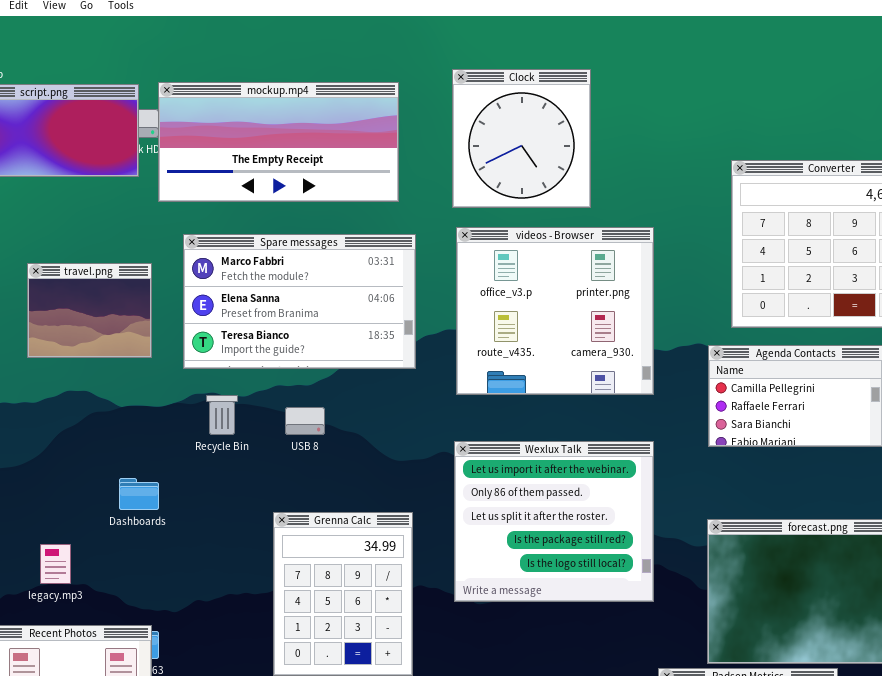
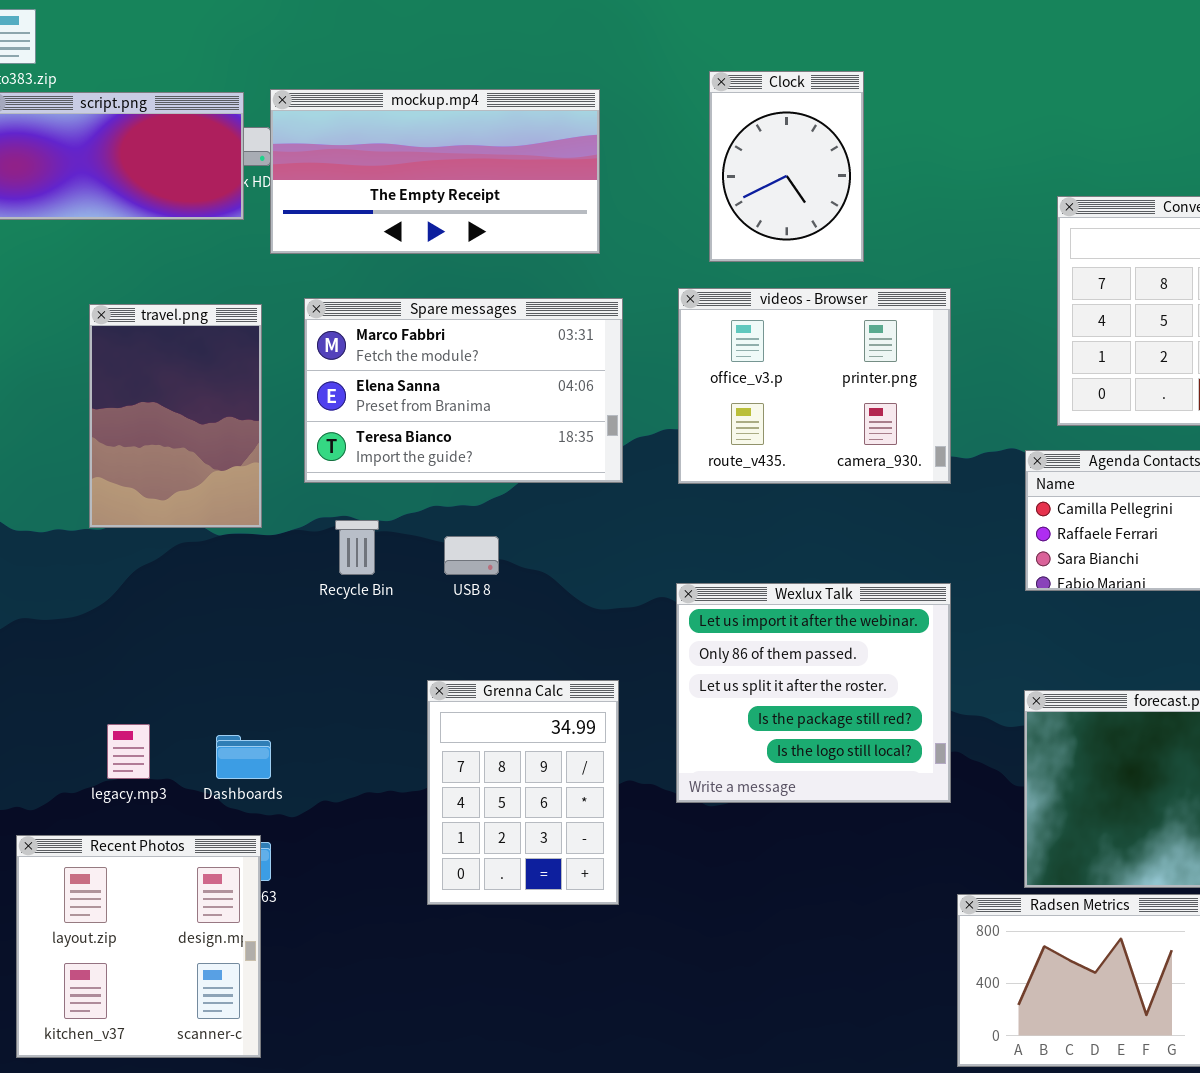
Clock: [452,69,591,208] -> [709,71,864,262], resized
videos - Browser: [456,227,654,395] -> [678,288,951,484], resized
travel.png: [27,263,152,358] -> [89,304,262,528], moved, resized
Dashboards: [119,478,159,510] -> [216,735,271,779], moved

